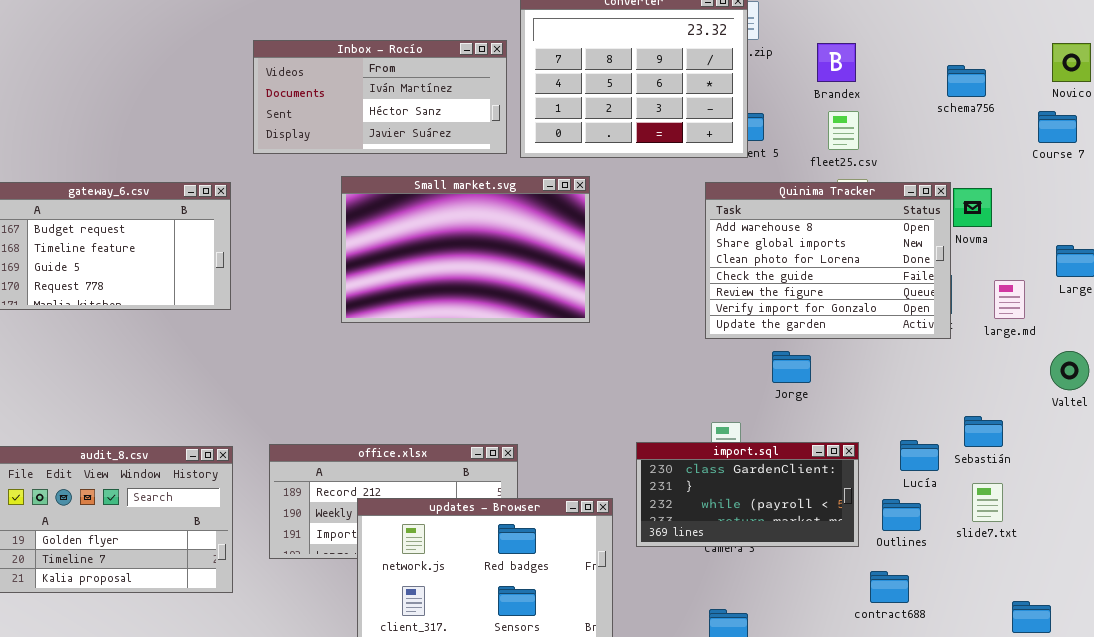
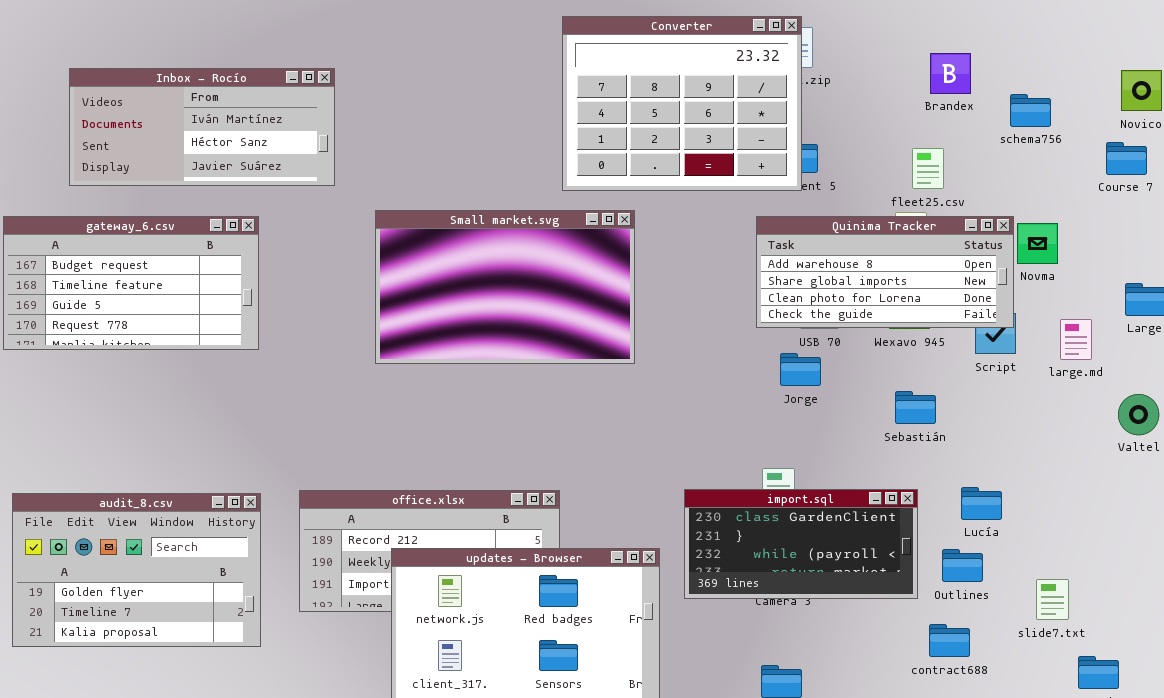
Inbox - Rocío: [253,40,507,154] -> [69,68,335,186], moved
Brandex: [817,43,856,82] -> [930,53,971,94], moved
fleet25.csv: [828,111,859,150] -> [912,148,944,189], moved
Quinima Tracker: [705,182,951,339] -> [756,216,1014,328], resized
Jorge: [772,351,811,383] -> [780,353,821,386], moved
Sebastián: [964,416,1003,447] -> [895,391,936,424], moved
slide7.txt: [972,483,1003,522] -> [1036,579,1069,620], moved

